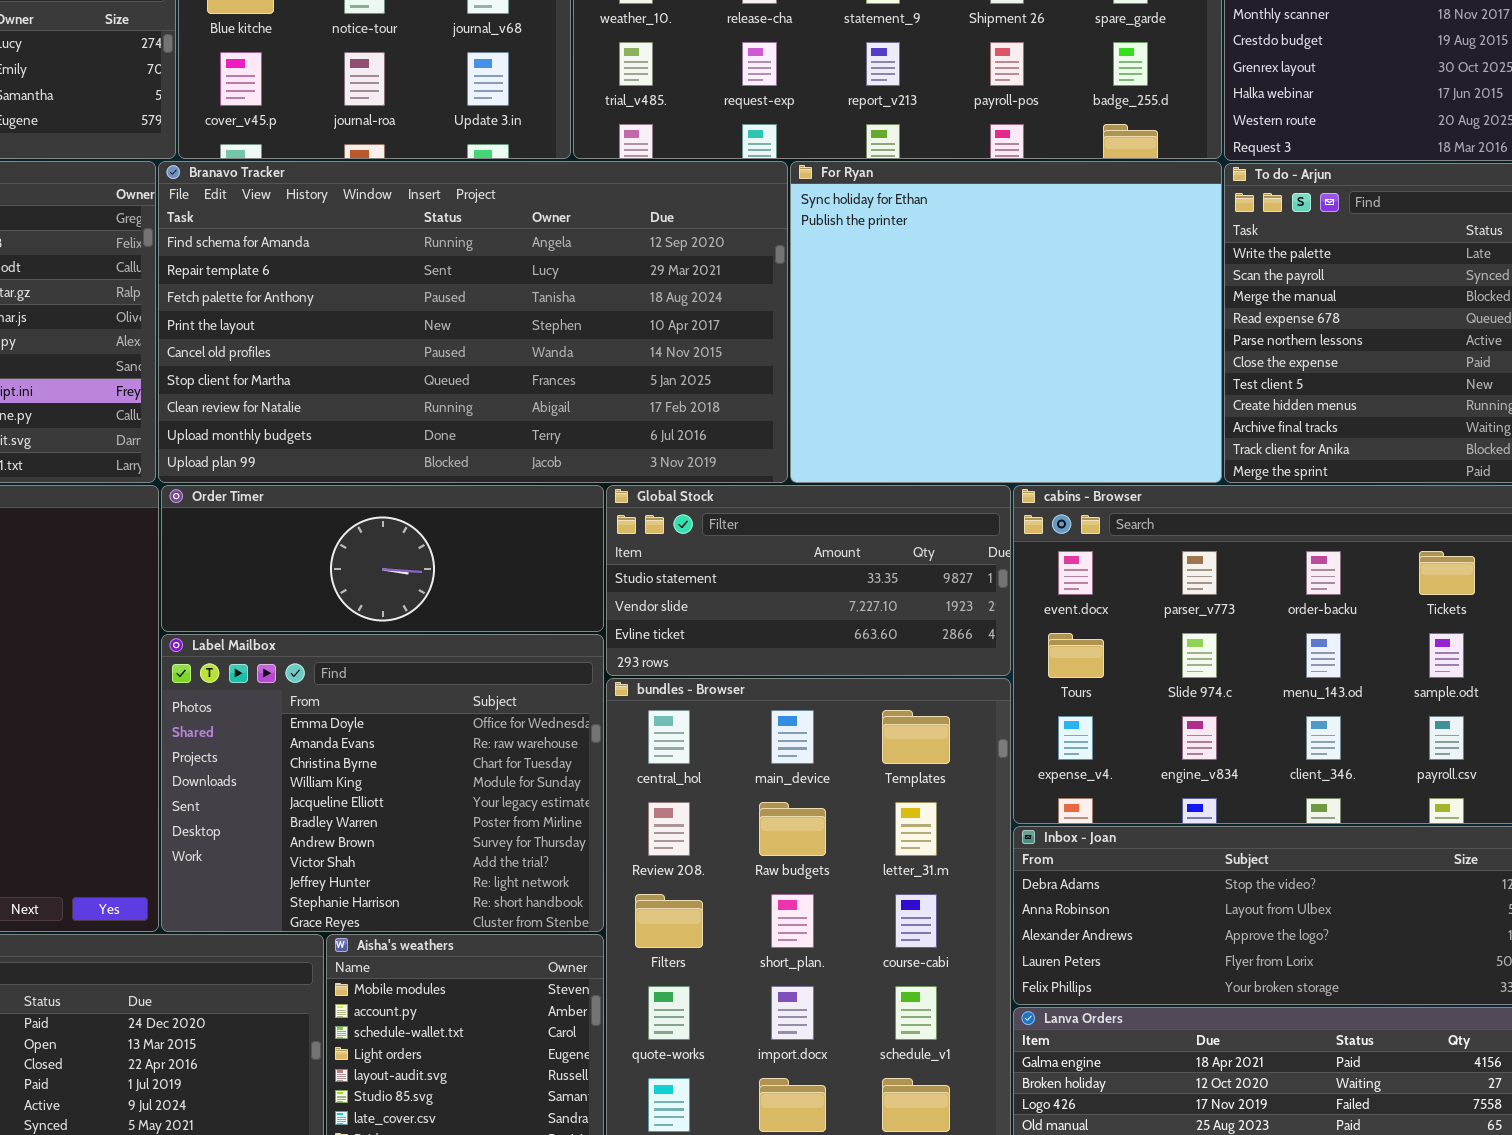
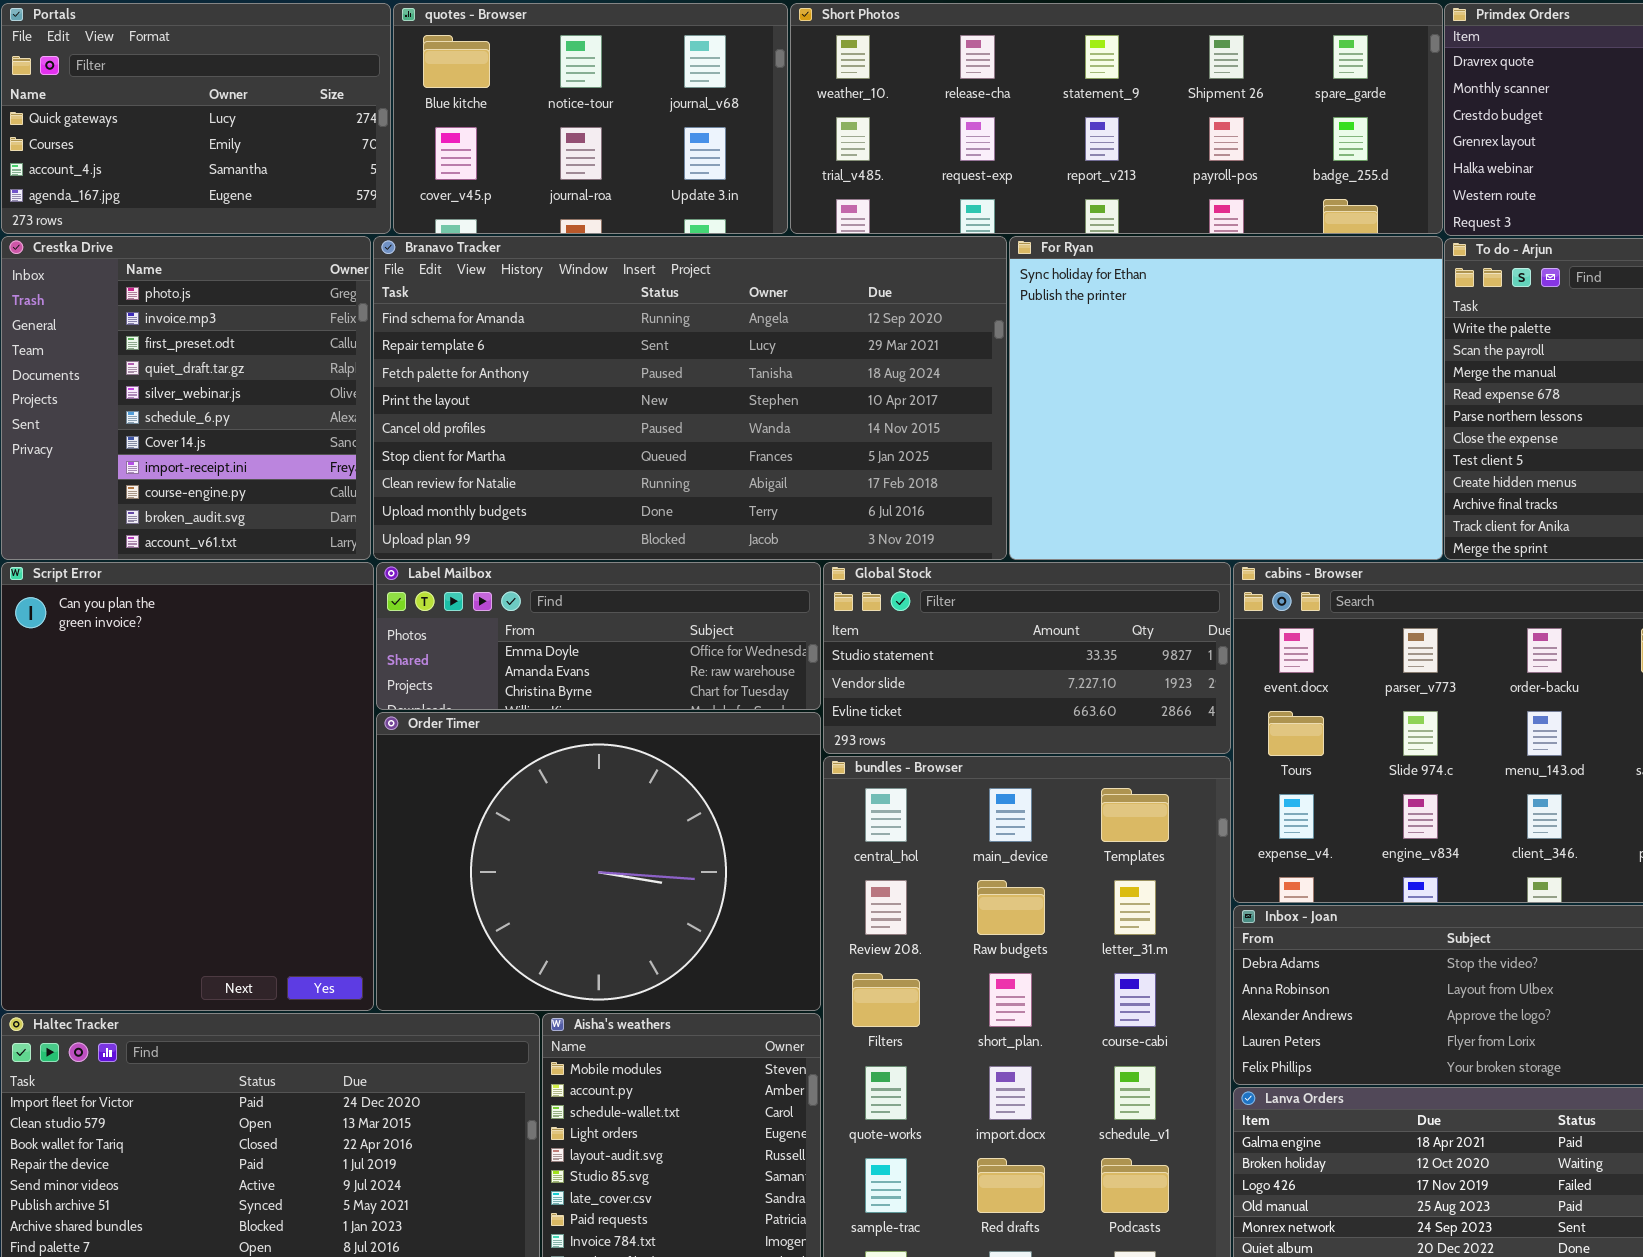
Order Timer: [161,485,604,632] -> [376,712,821,1011], moved, resized
Label Mailbox: [161,634,604,932] -> [376,562,821,710], moved, resized

